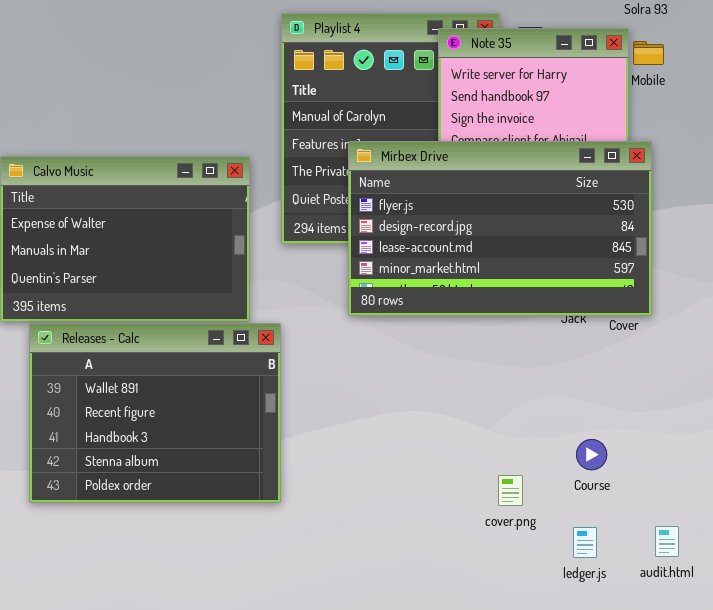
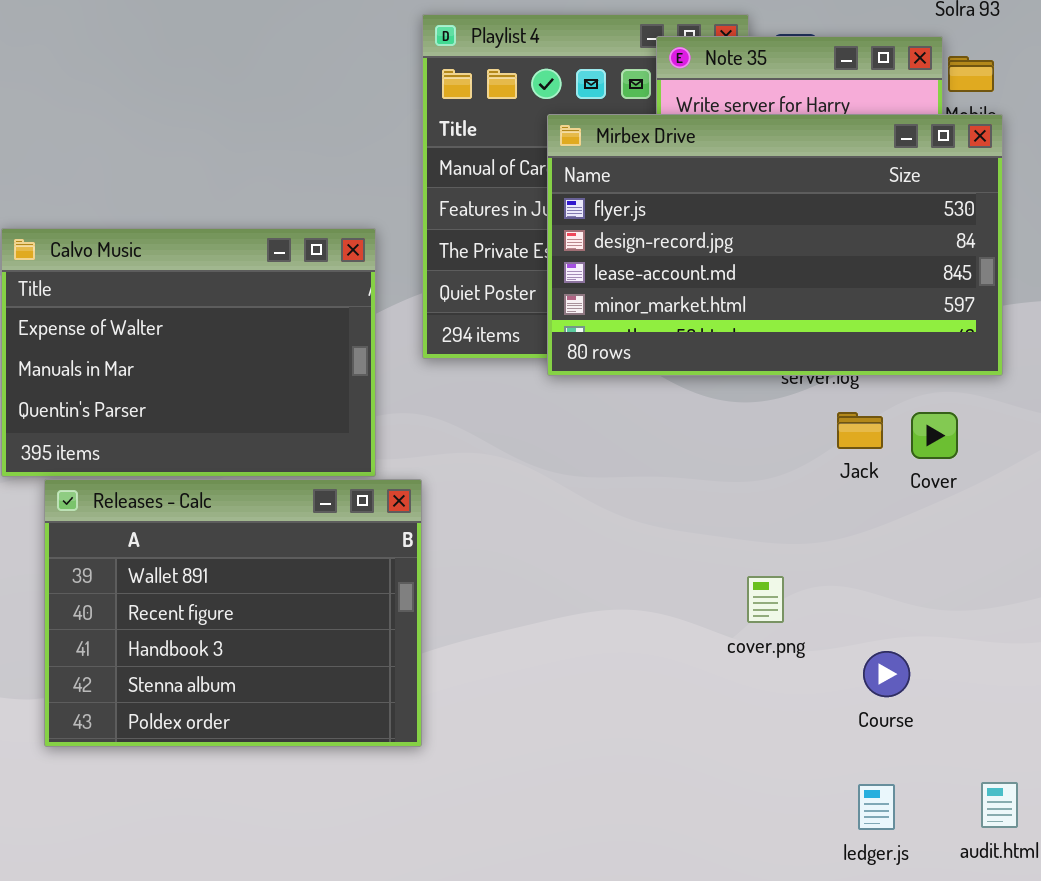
Mirbex Drive: [348,141,652,316] -> [547,114,1003,376], moved
cover.png: [498,475,523,506] -> [747,576,784,623], moved

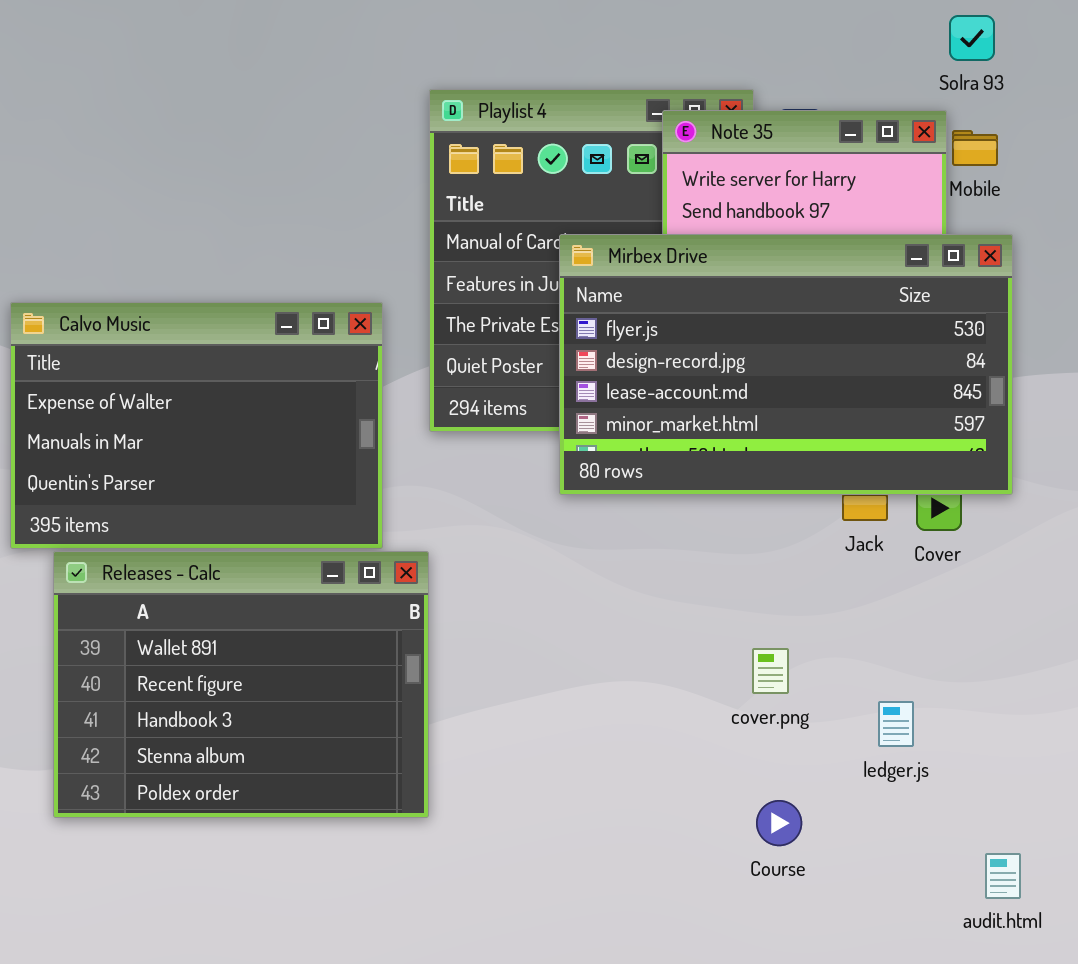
Mirbex Drive: [547,114,1003,376] -> [559,234,1013,495], moved
Course: [863,651,910,697] -> [756,800,802,846], moved
ledger.js: [858,784,895,830] -> [878,701,914,747], moved

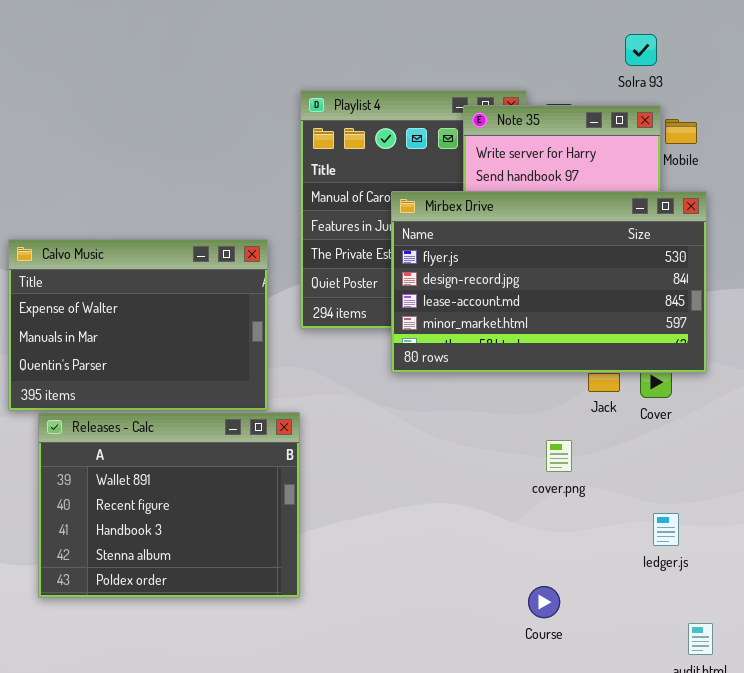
Solra 93: [949,15,995,61] -> [625,34,657,66], moved
cover.png: [752,648,789,694] -> [546,440,572,472], moved
ledger.js: [878,701,914,747] -> [653,513,679,546], moved

